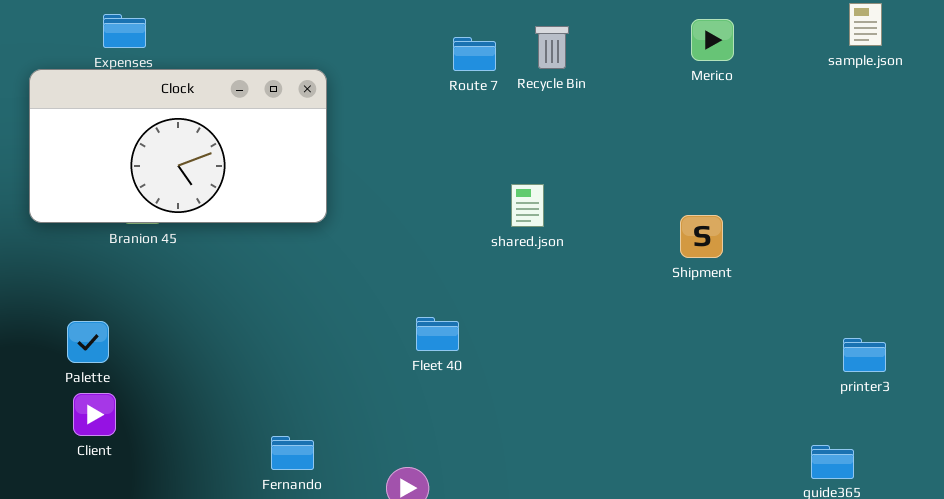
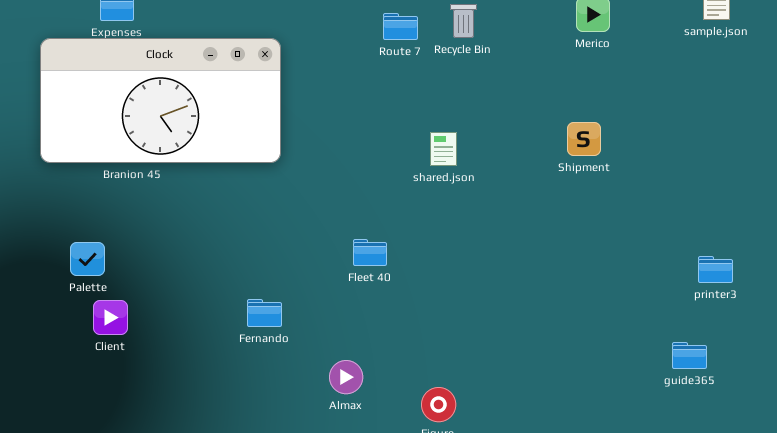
Shipment: [680,215,723,258] -> [567,122,601,156], moved
Client: [73,393,116,436] -> [93,300,128,335], moved
Fernando: [271,436,314,470] -> [247,299,282,327], moved

